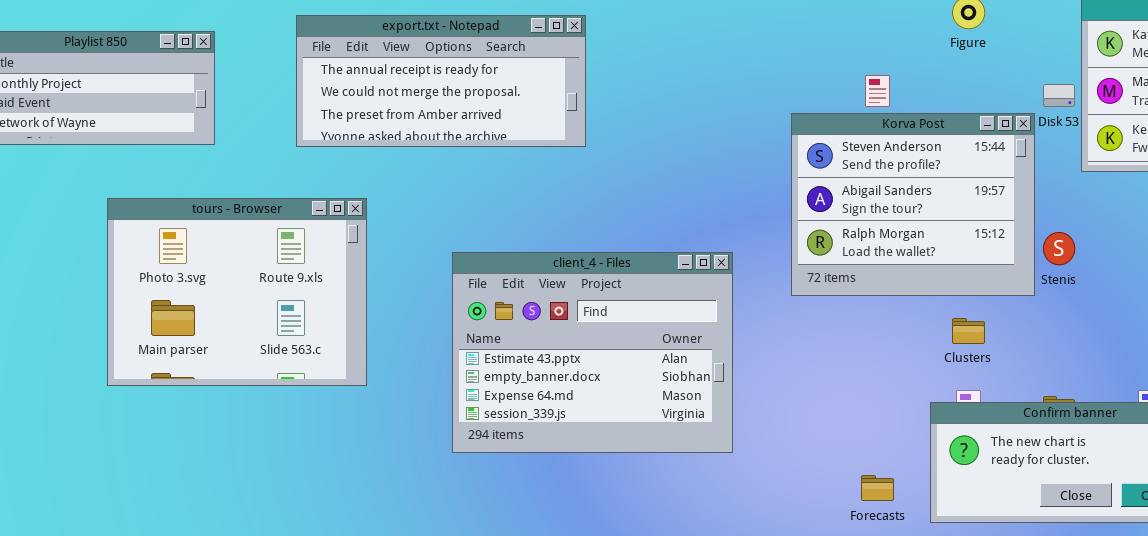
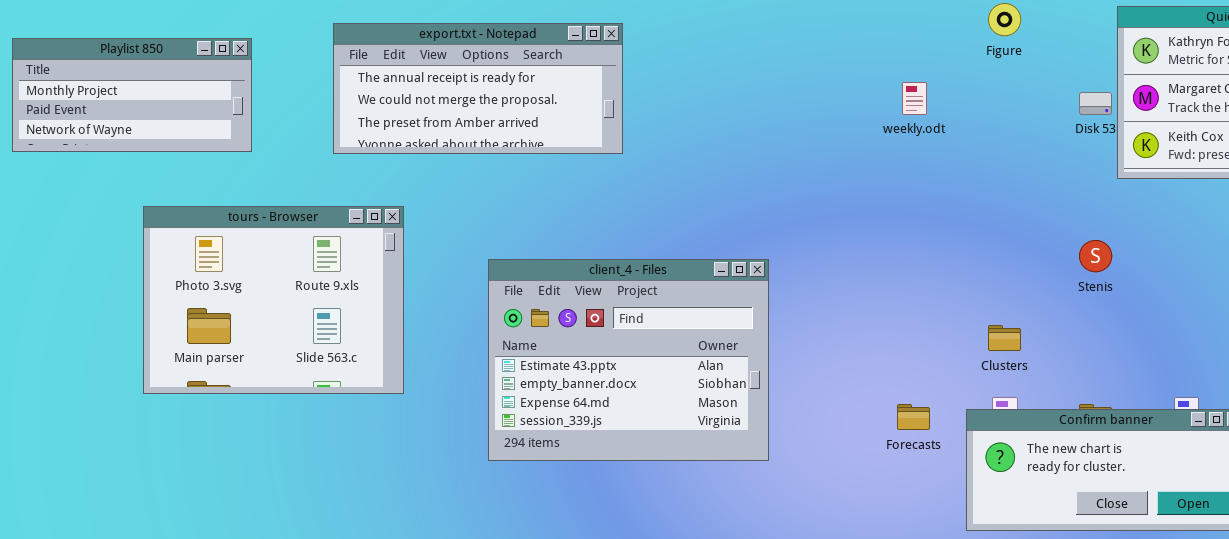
Korva Post: [791,113,1035,296] -> none, closed
Forecasts: [861,475,894,501] -> [897,404,930,430], moved

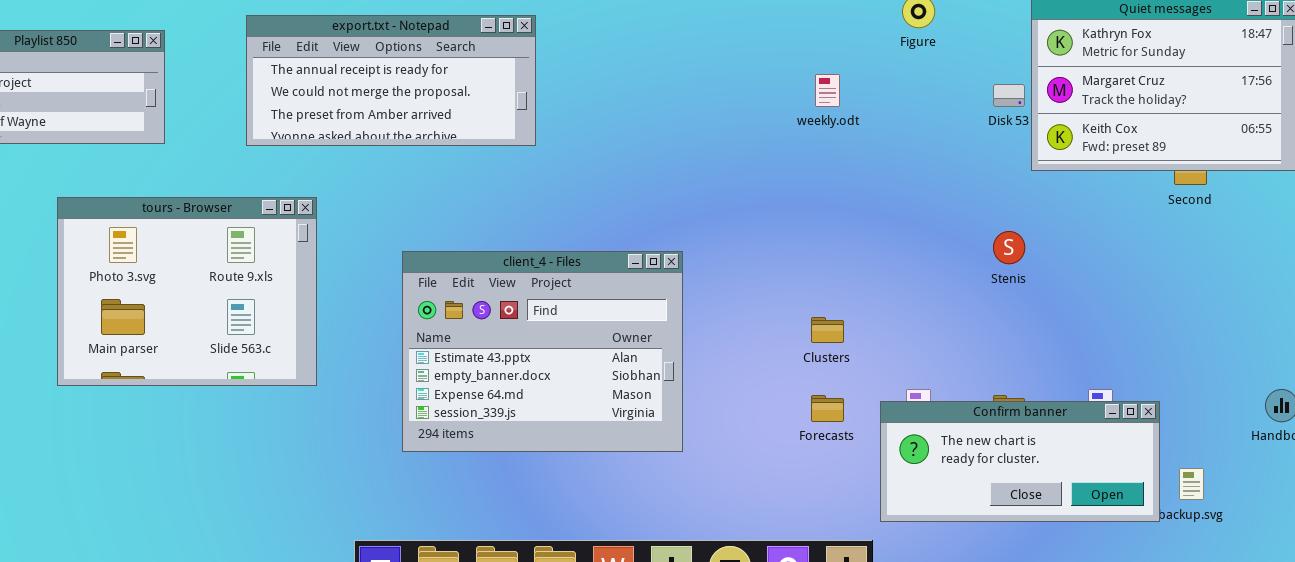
Clusters: [988,325,1021,351] -> [811,317,844,343], moved

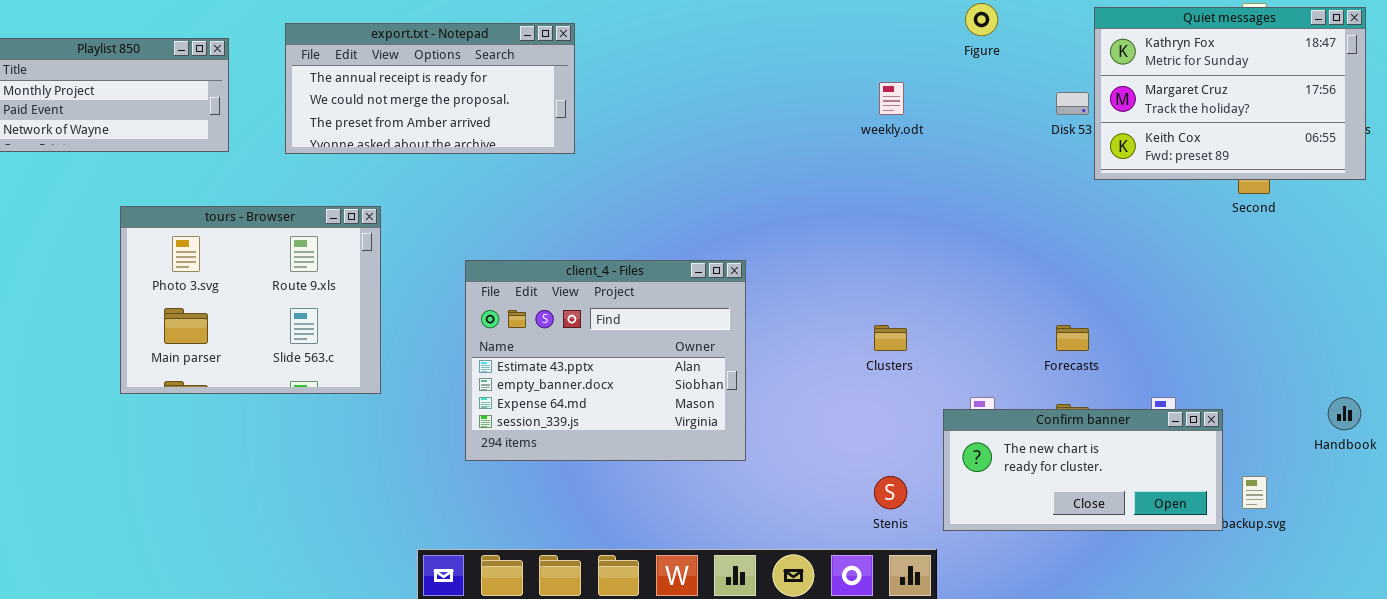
export.txt - Notepad: [246,15,536,146] -> [285,23,575,154], moved
Stenis: [993,231,1025,264] -> [874,476,907,509], moved
Forecasts: [811,395,844,422] -> [1056,325,1089,351], moved

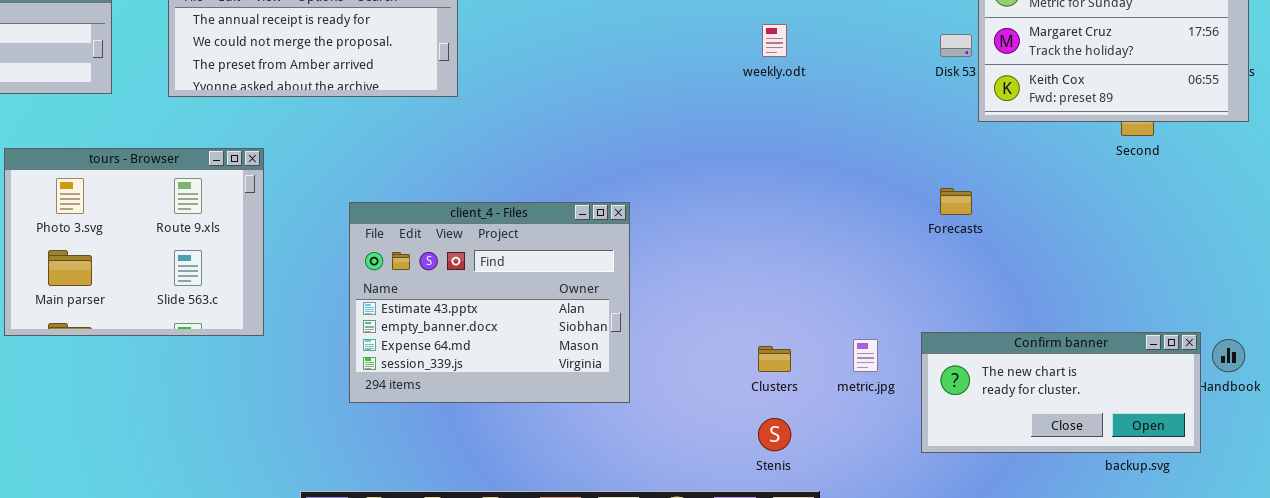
Clusters: [874,325,907,351] -> [758,346,791,372], moved
Forecasts: [1056,325,1089,351] -> [940,188,972,215], moved
Confirm banner: [943,409,1223,531] -> [921,332,1201,453], moved

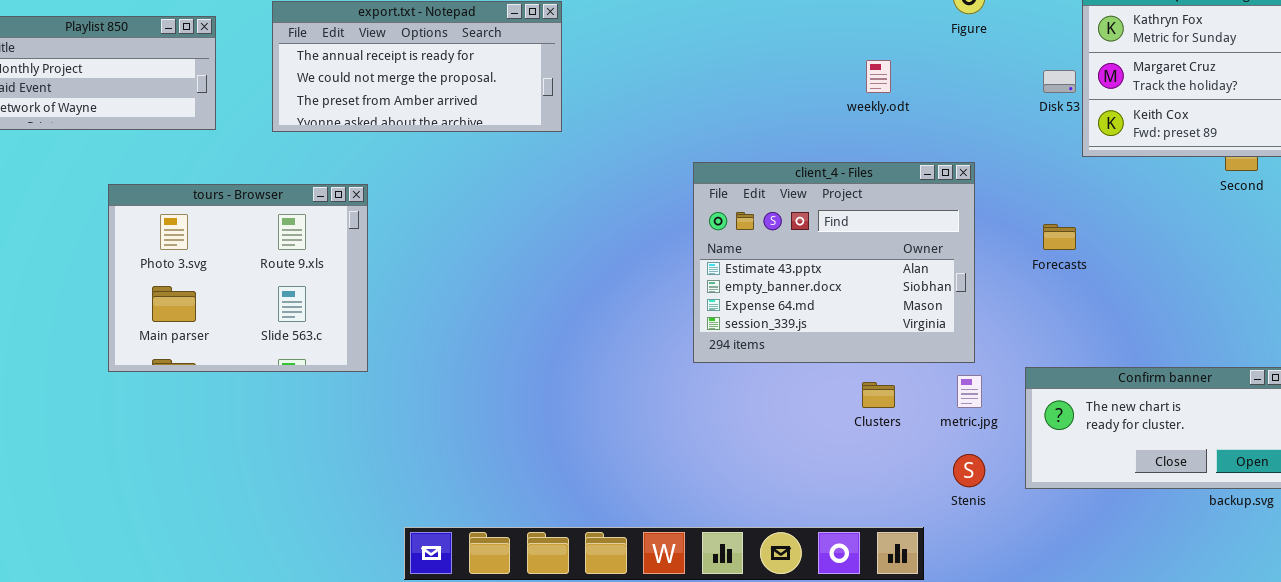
client_4 - Files: [349,202,630,403] -> [693,162,975,363], moved
Stenis: [758,418,791,451] -> [953,454,985,487], moved

